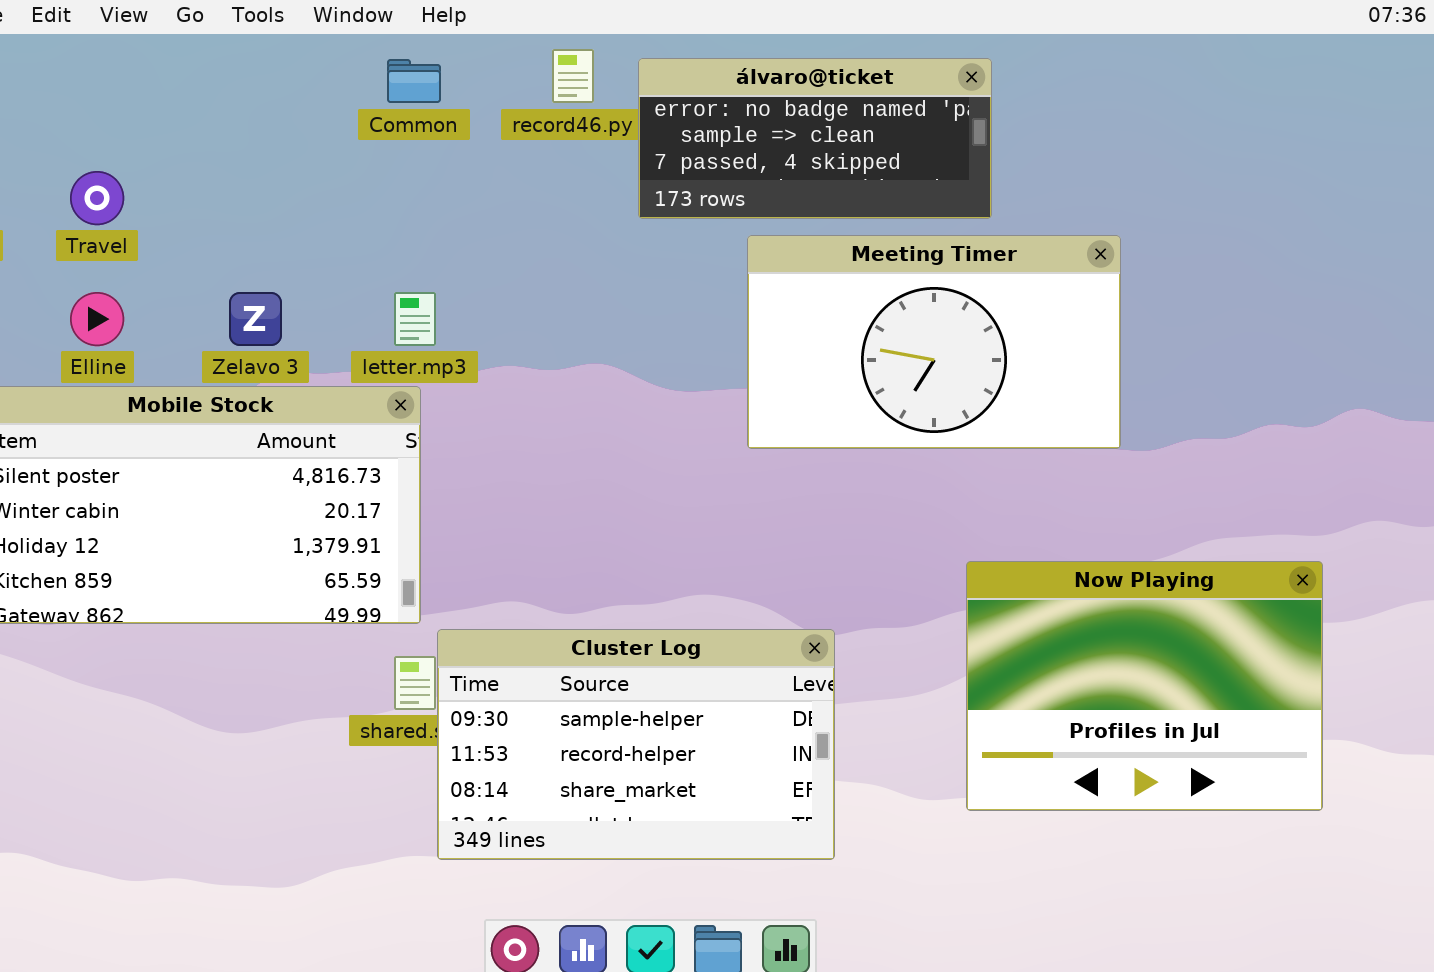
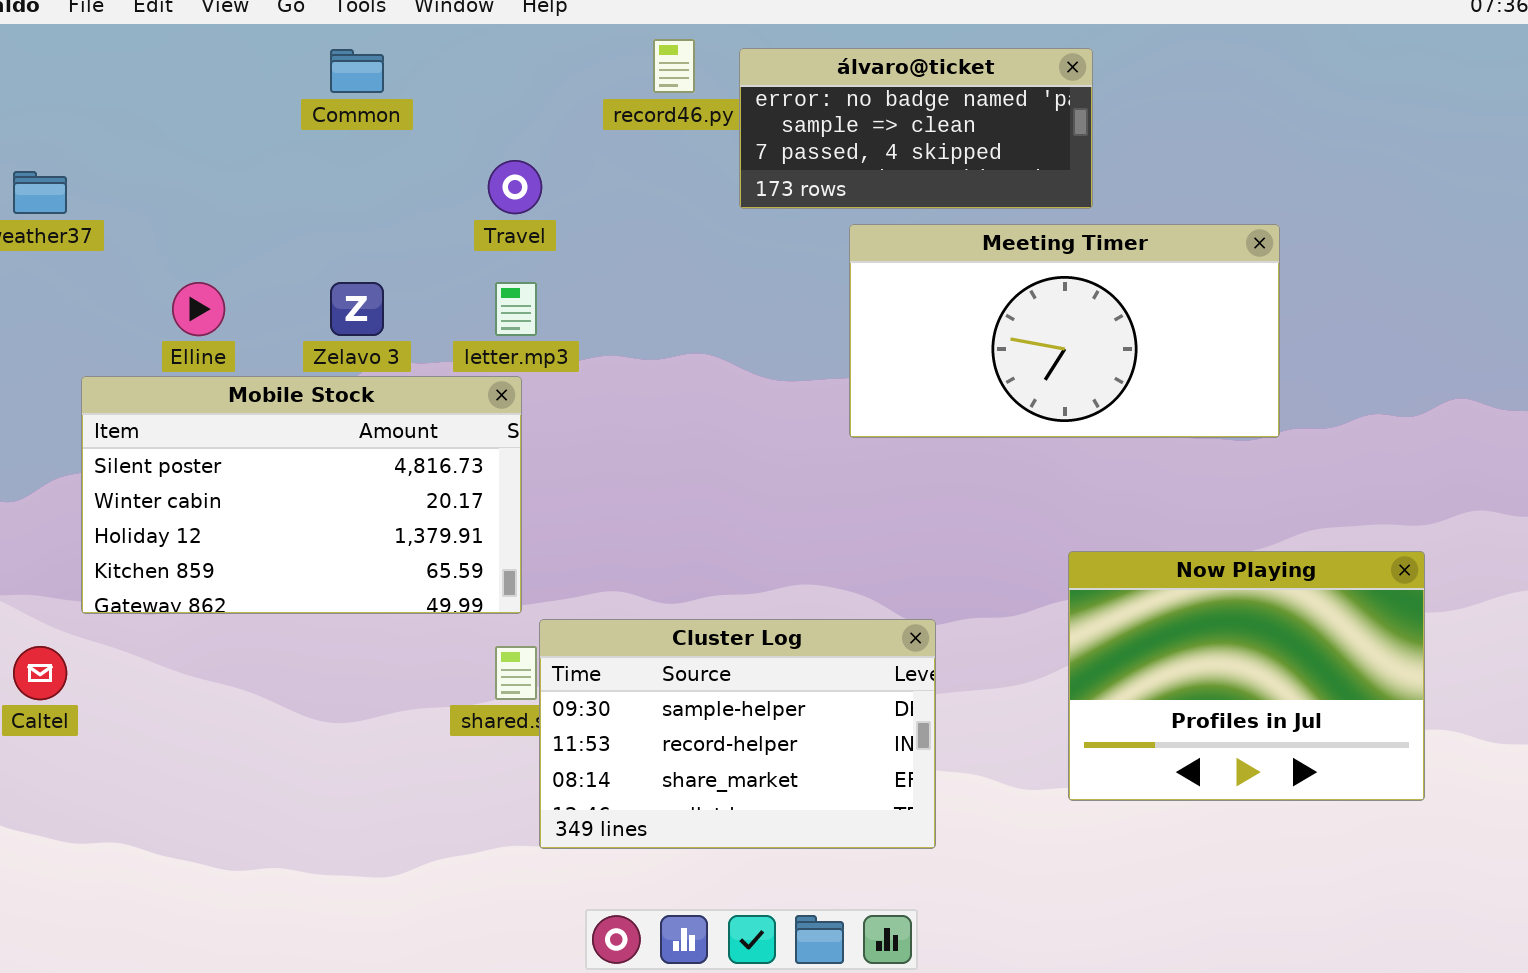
Common: [387,59,441,103] -> [330,49,384,93], moved
Travel: [70,171,124,225] -> [488,160,542,214], moved
Meeting Timer: [747,235,1121,449] -> [849,224,1280,438], resized

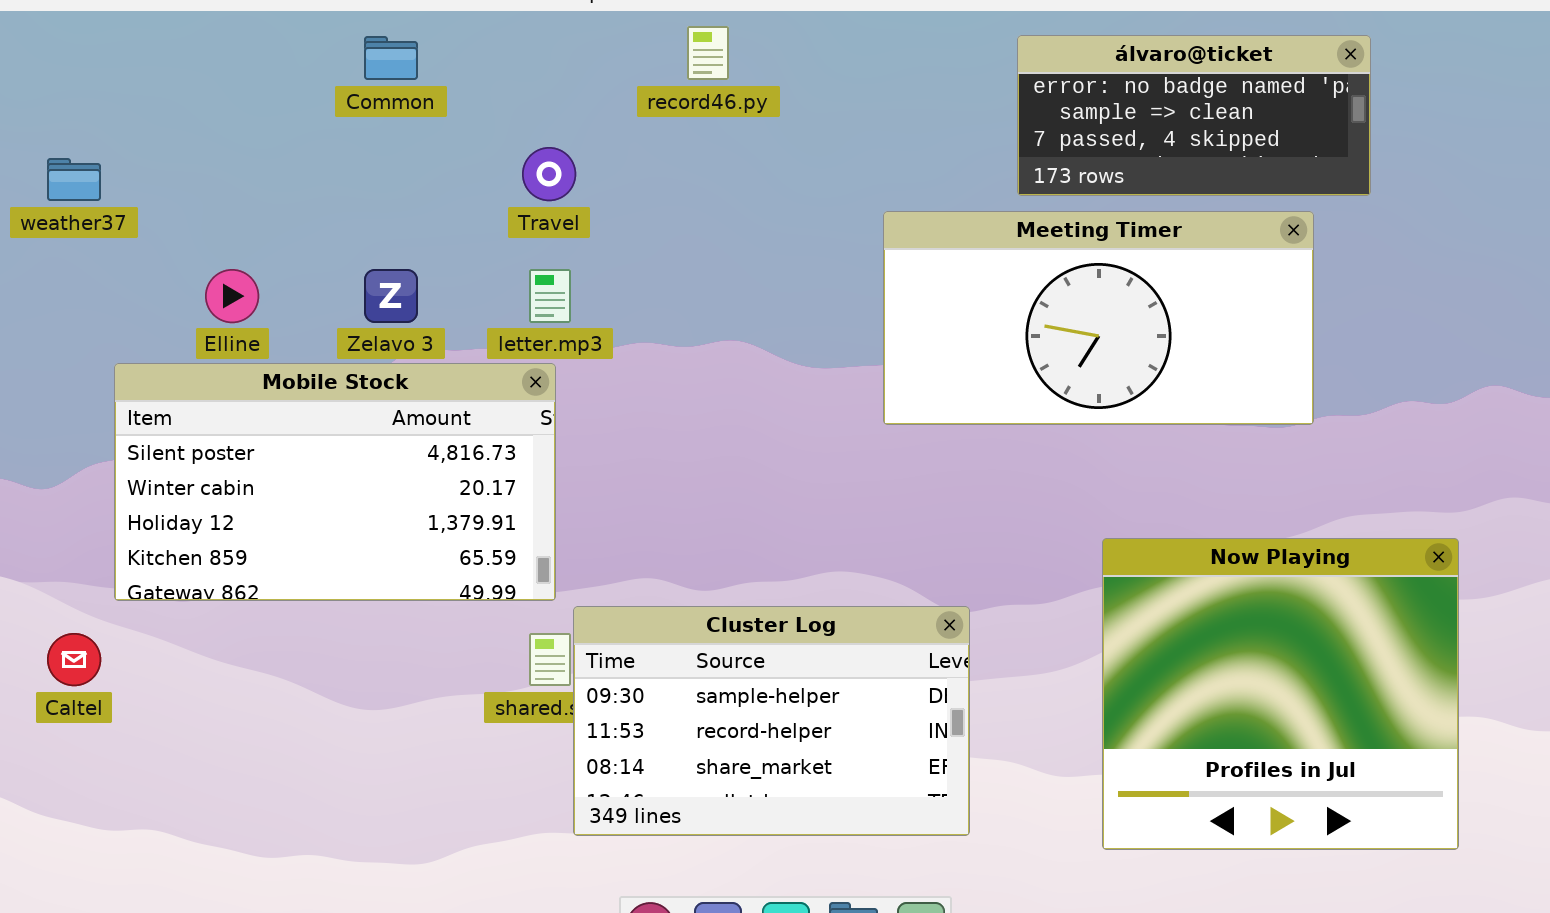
álvaro@ticket: [739,48,1093,209] -> [1017,35,1371,196], moved
Now Playing: [1068,551,1425,801] -> [1102,538,1459,850], resized

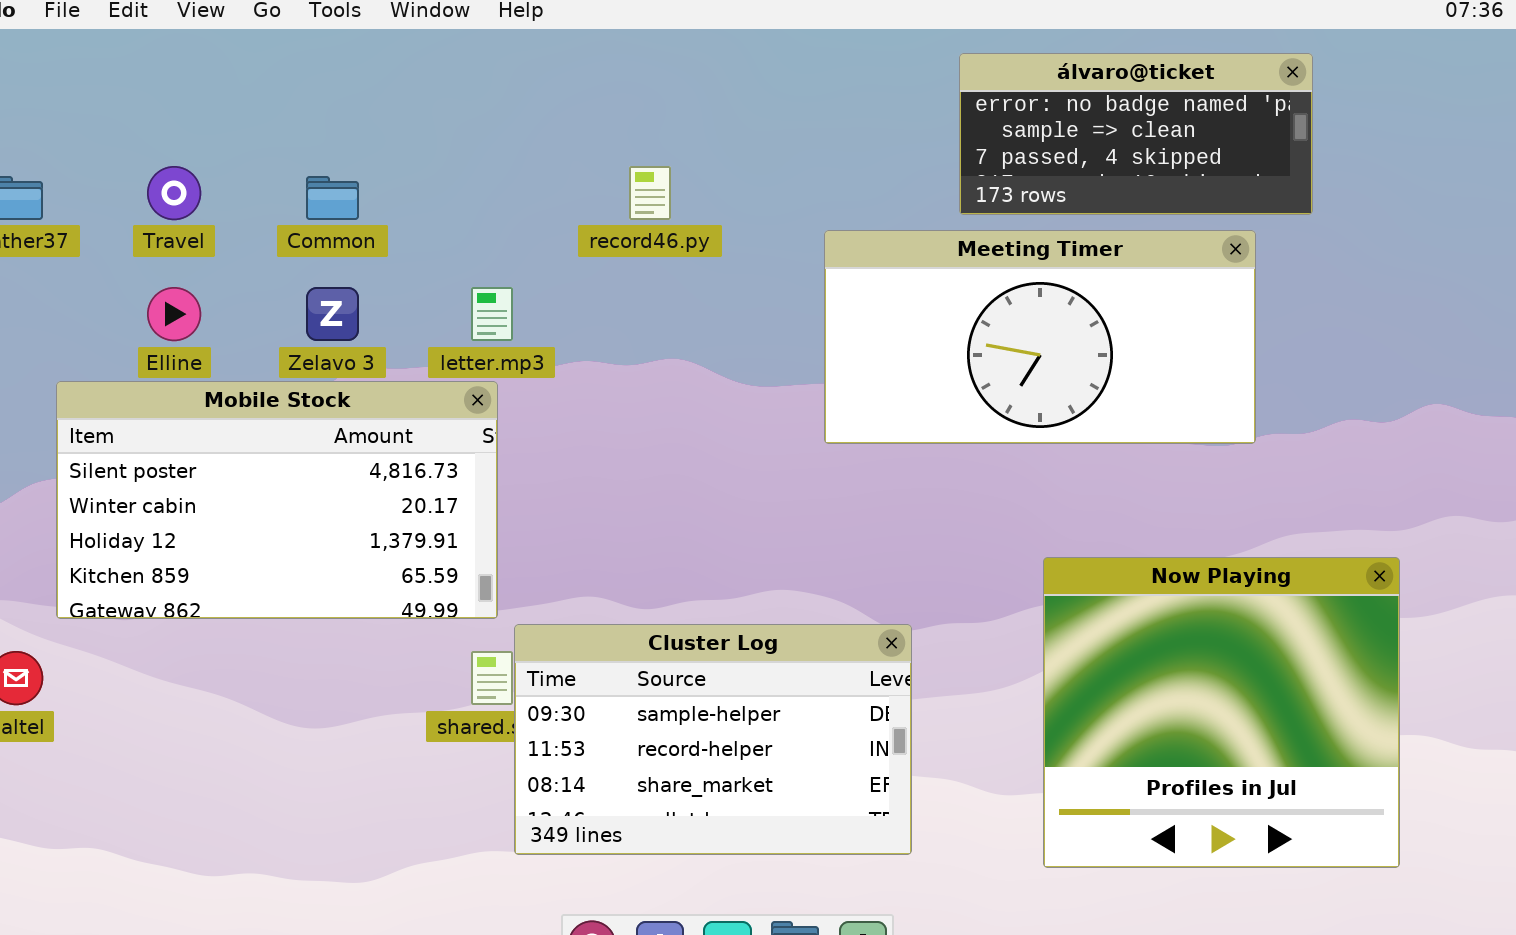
record46.py: [687,26,729,80] -> [629,166,671,220], moved
Common: [364,36,418,80] -> [306,176,359,220], moved
Travel: [522,147,576,201] -> [147,166,201,220], moved

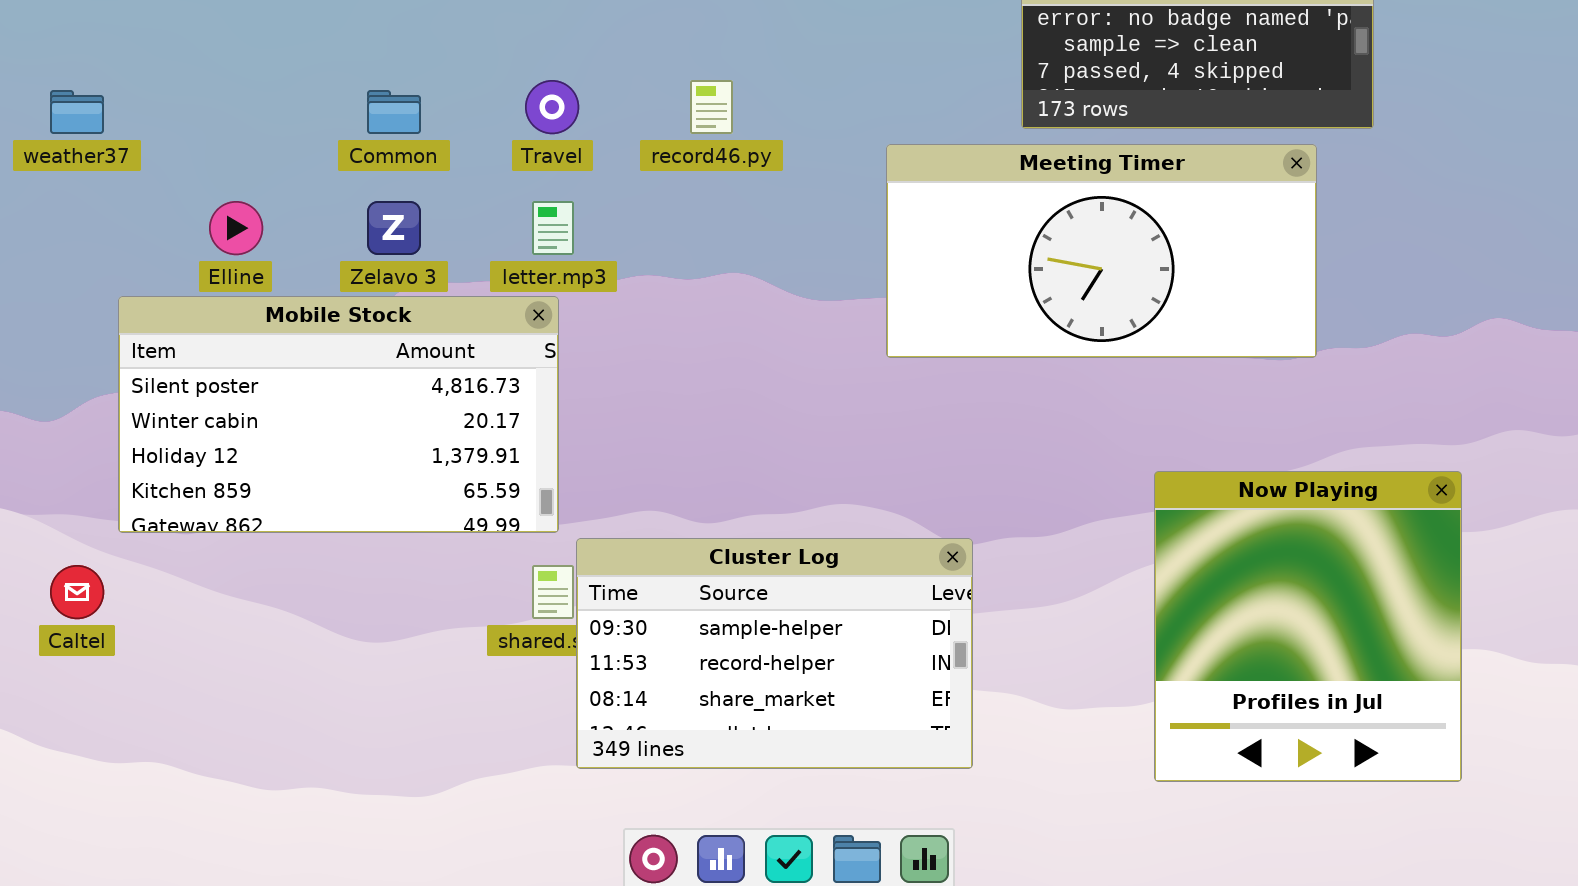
Travel: [147,166,201,220] -> [525,80,579,134], moved
Now Playing: [1043,557,1400,868] -> [1154,471,1462,782], resized

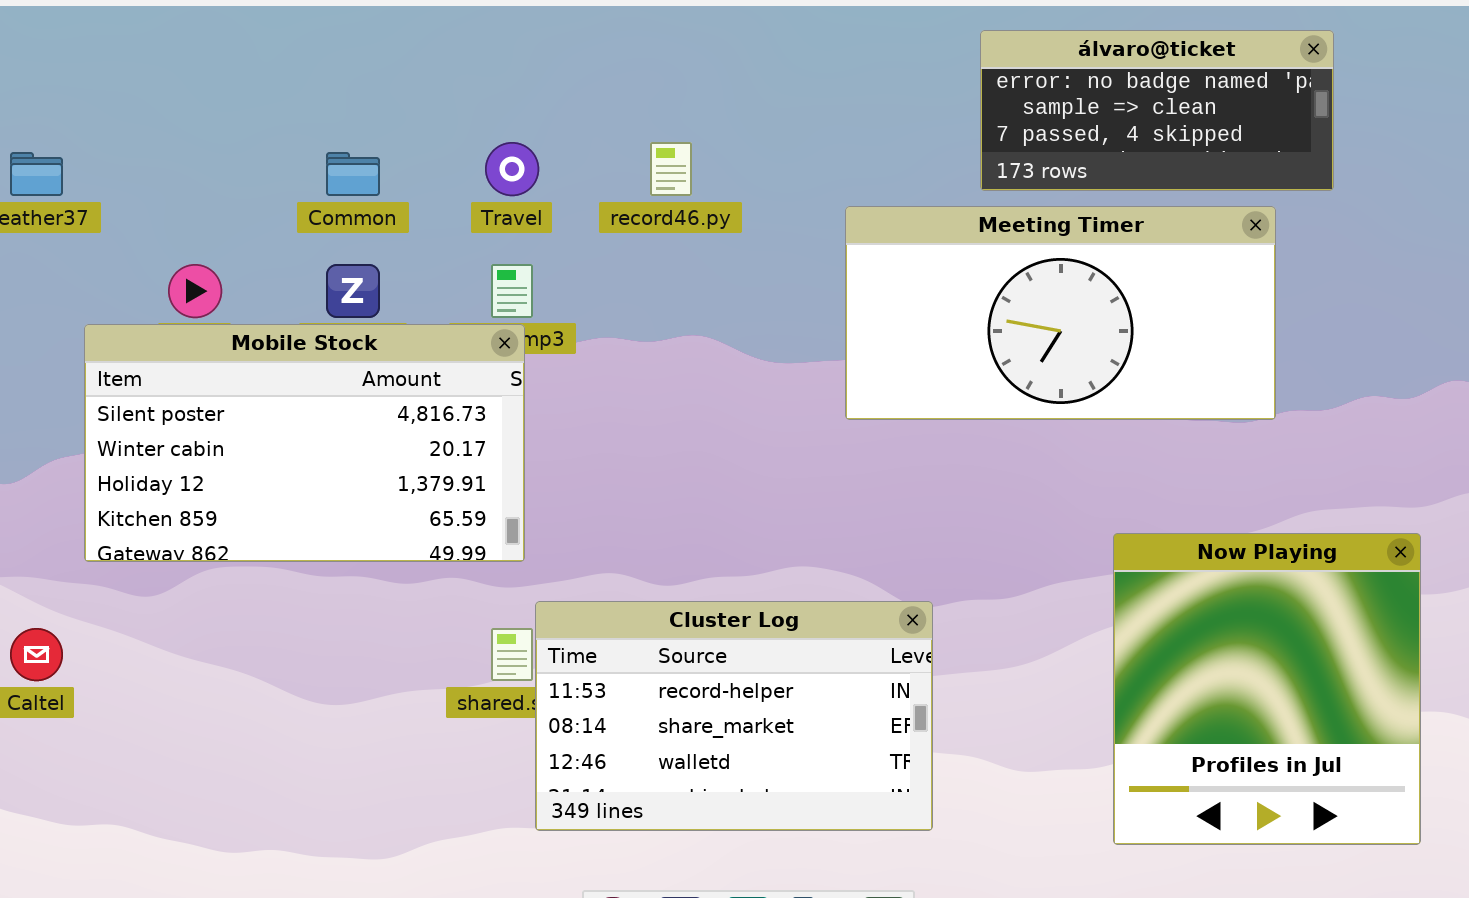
Mobile Stock: [118,296,559,533] -> [84,324,525,562], moved
Cluster Log: [576,538,973,769] -> [535,601,933,831], scrolled down 1 row

